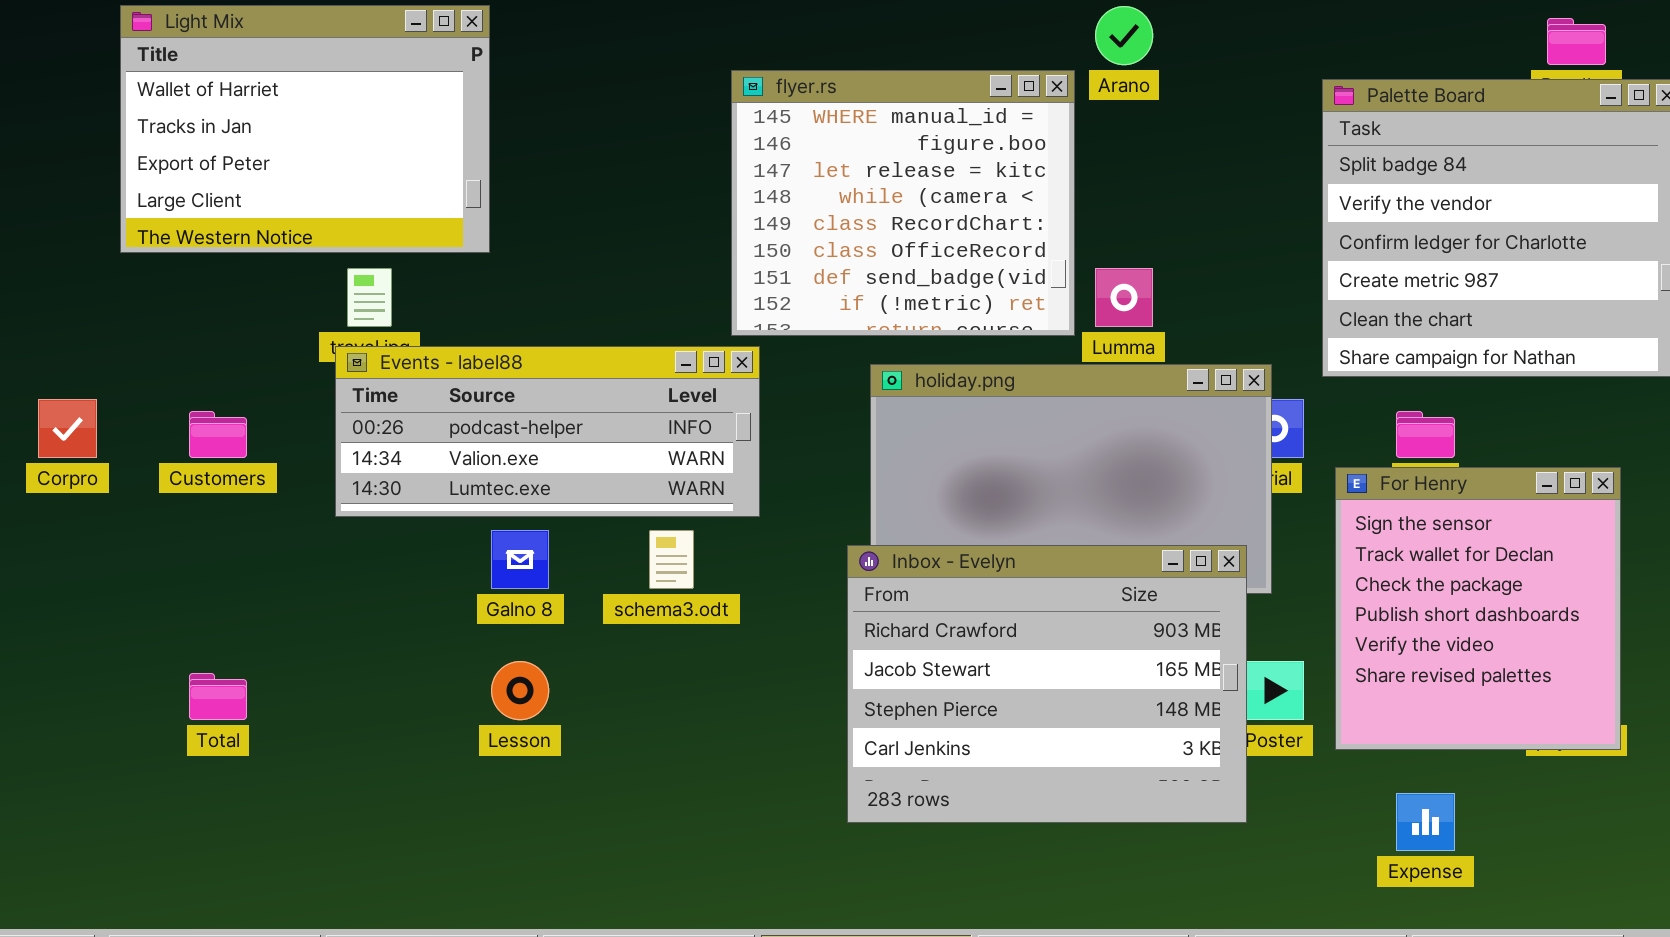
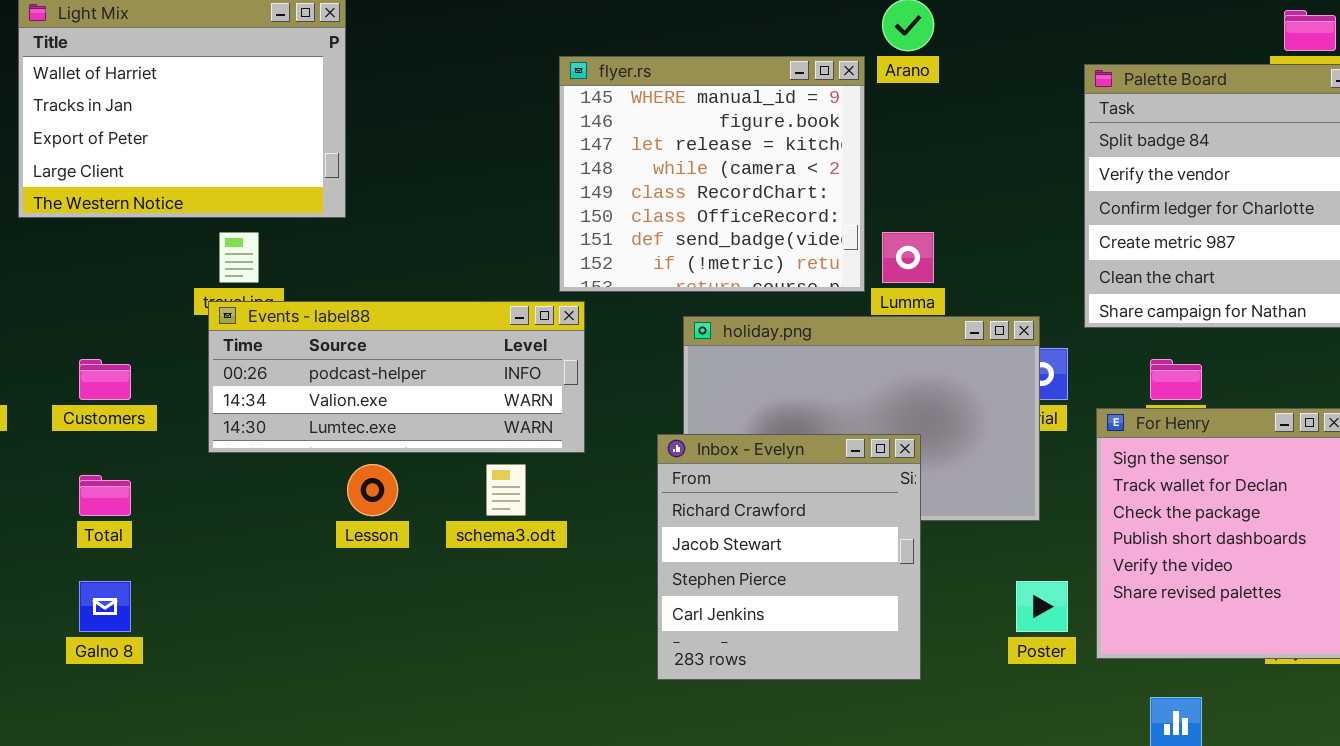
Galno 8: [491,530,549,589] -> [79,581,131,632], moved
Inbox - Evelyn: [847,545,1247,823] -> [657,434,921,680], moved, resized
Lesson: [491,661,549,720] -> [347,464,398,516], moved
Total: [189,673,247,720] -> [79,475,131,516], moved

